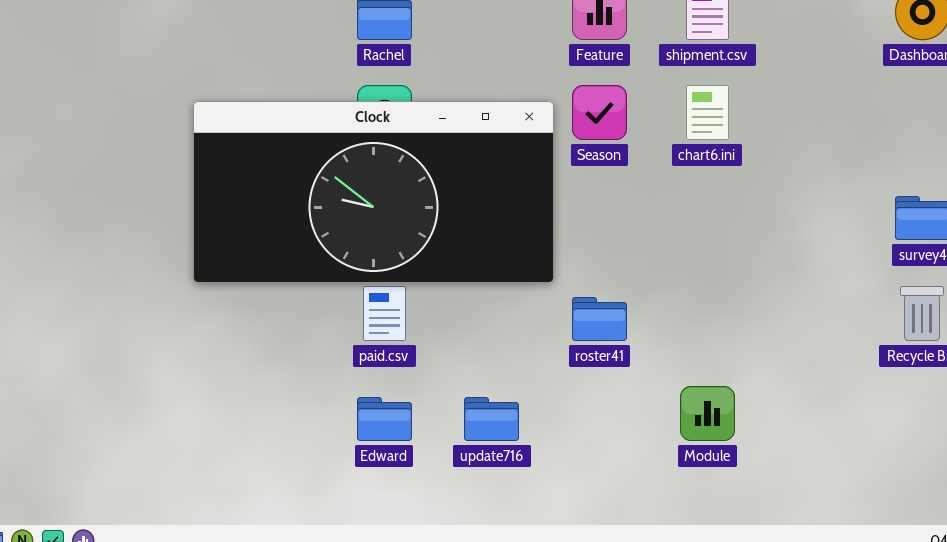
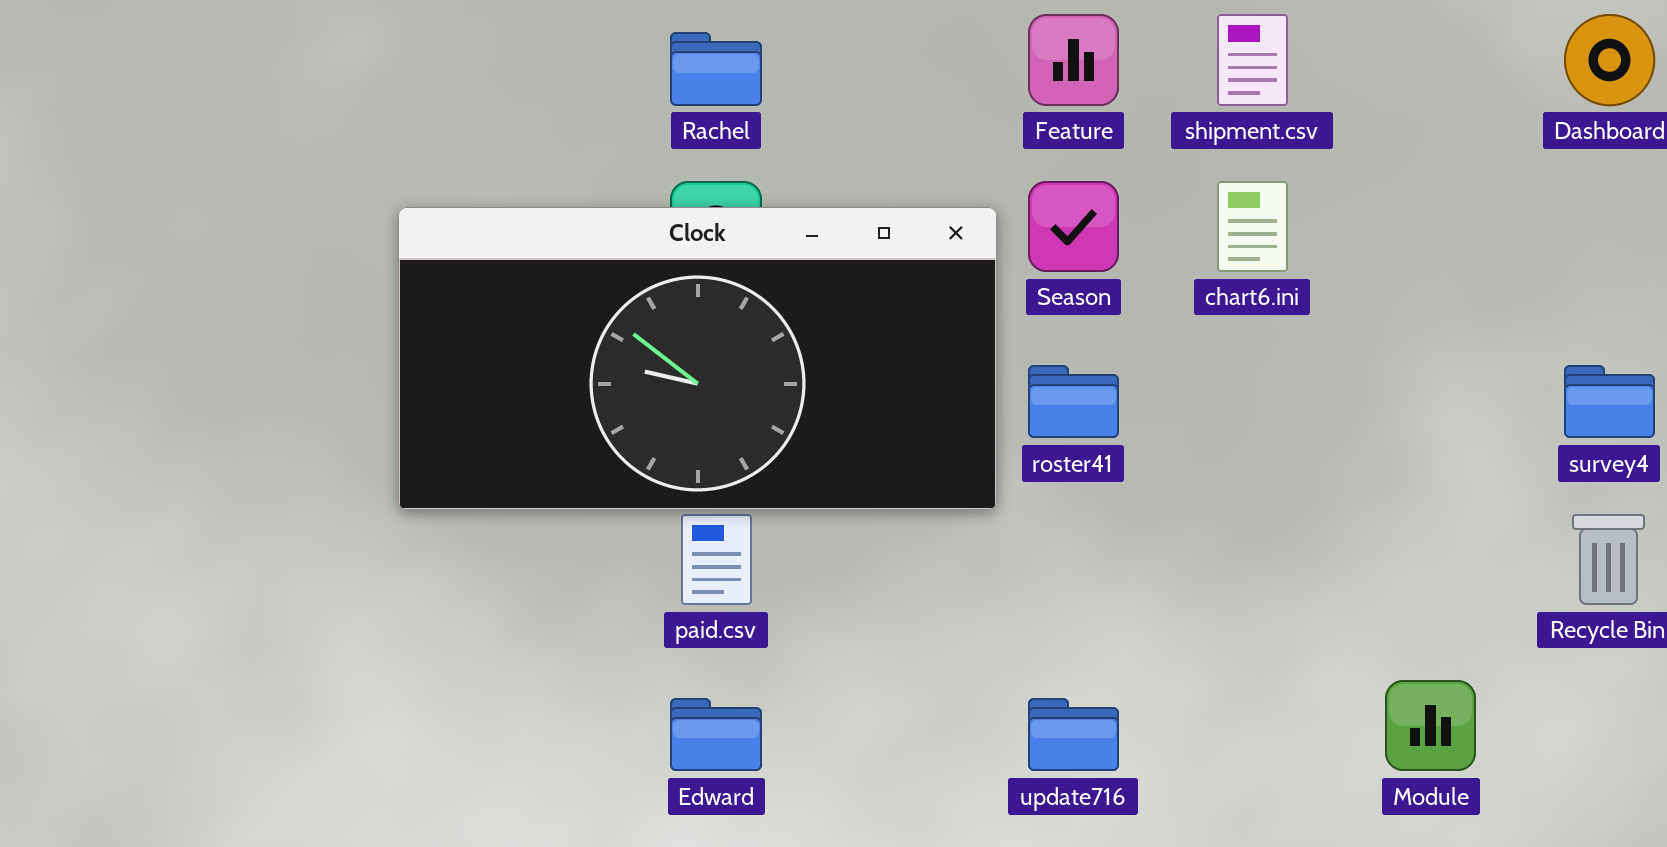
roster41: [572,297,627,341] -> [1028,365,1119,438], moved
Module: [680,386,735,441] -> [1385,680,1476,771], moved
update716: [464,397,519,441] -> [1028,698,1119,771], moved

